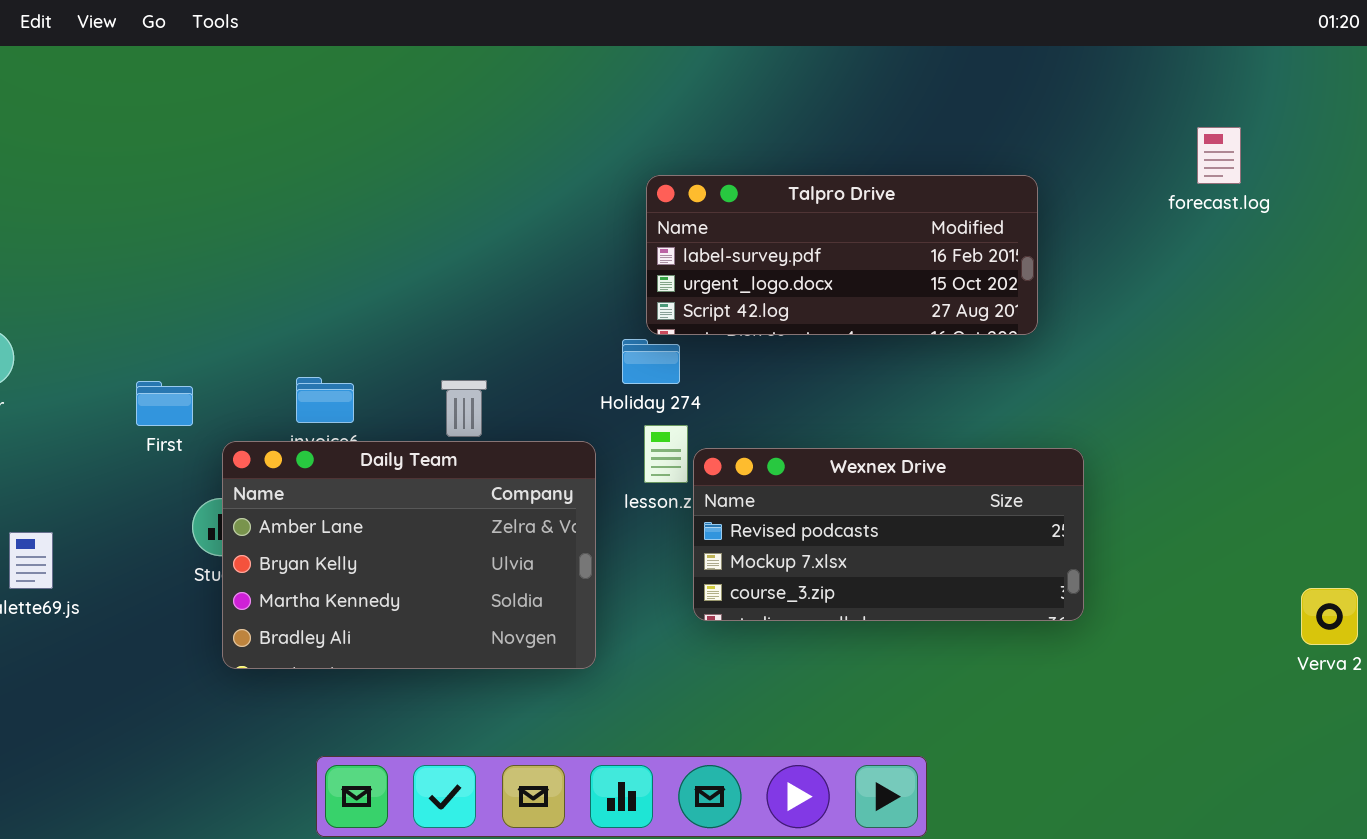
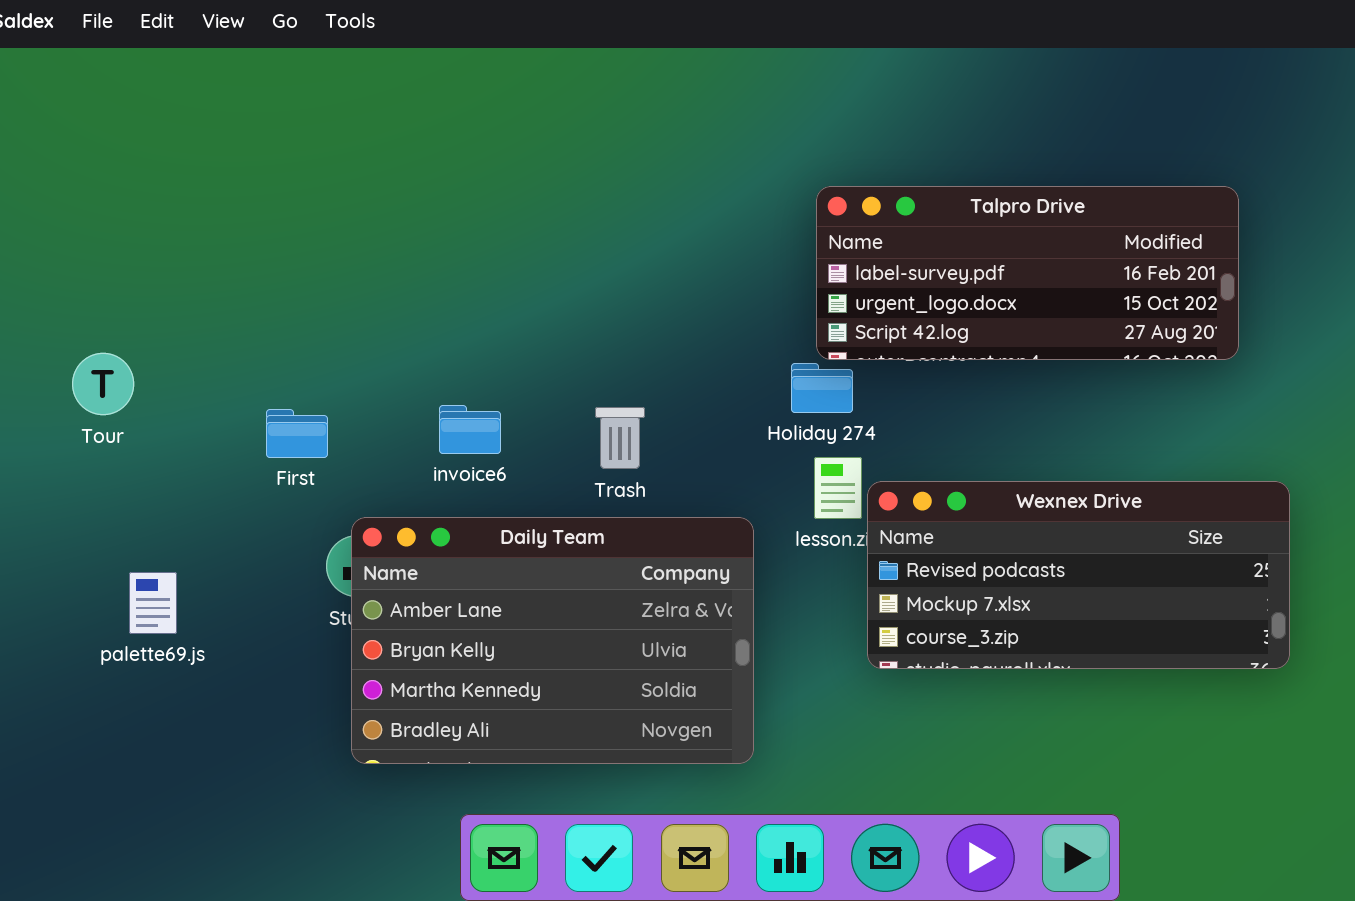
Daily Team: [222,441,596,669] -> [351,517,754,764], moved

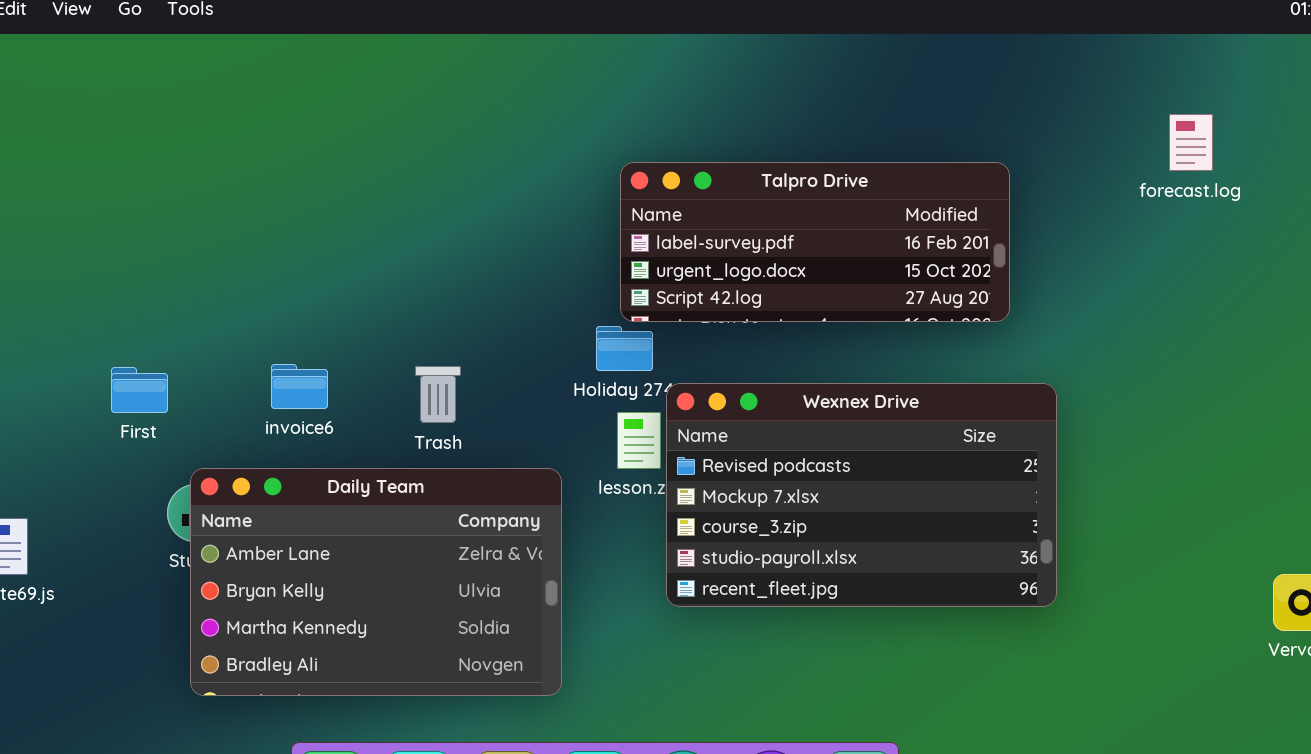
Wexnex Drive: [867,481,1290,669] -> [666,383,1057,607], resized

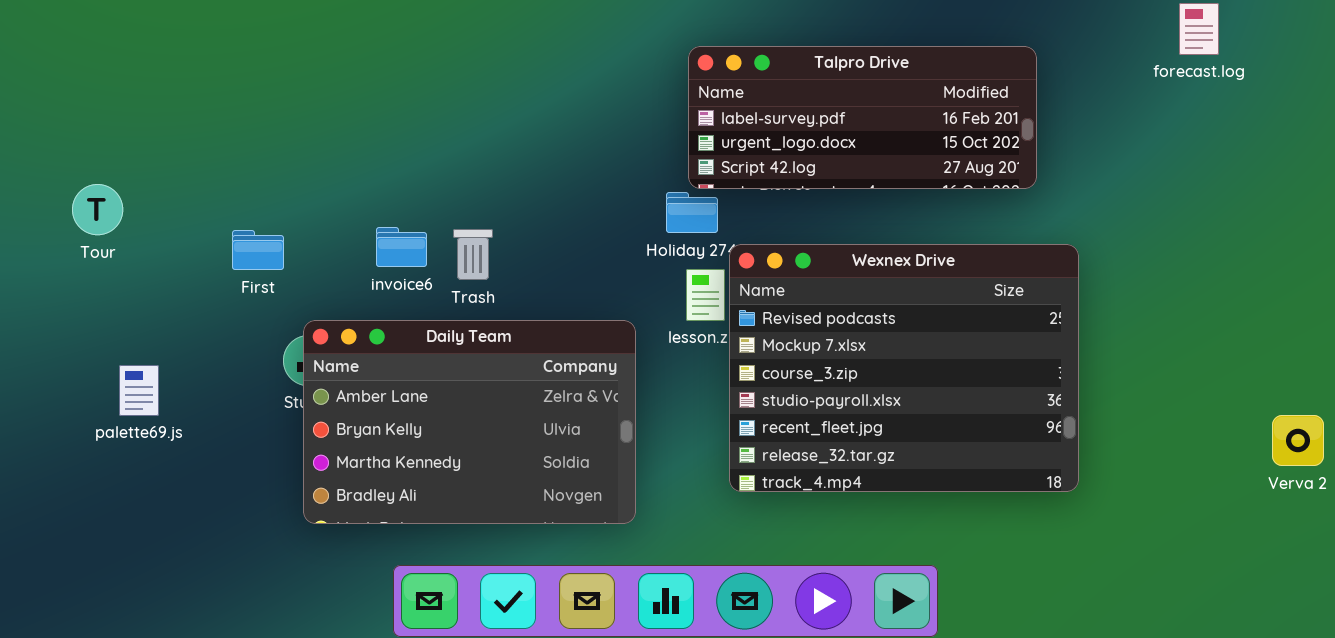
Trash: [415,366,461,423] -> [453,229,493,280], moved
Wexnex Drive: [666,383,1057,607] -> [729,244,1079,492], resized

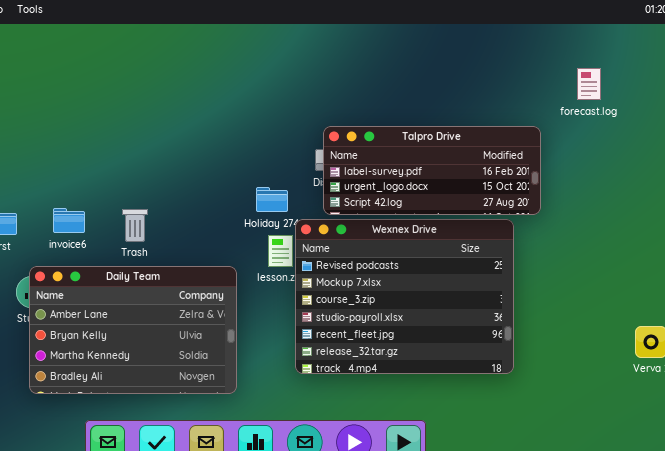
Talpro Drive: [688,46,1037,189] -> [323,126,541,215], moved
invoice6: [376,227,427,267] -> [53,208,85,233], moved

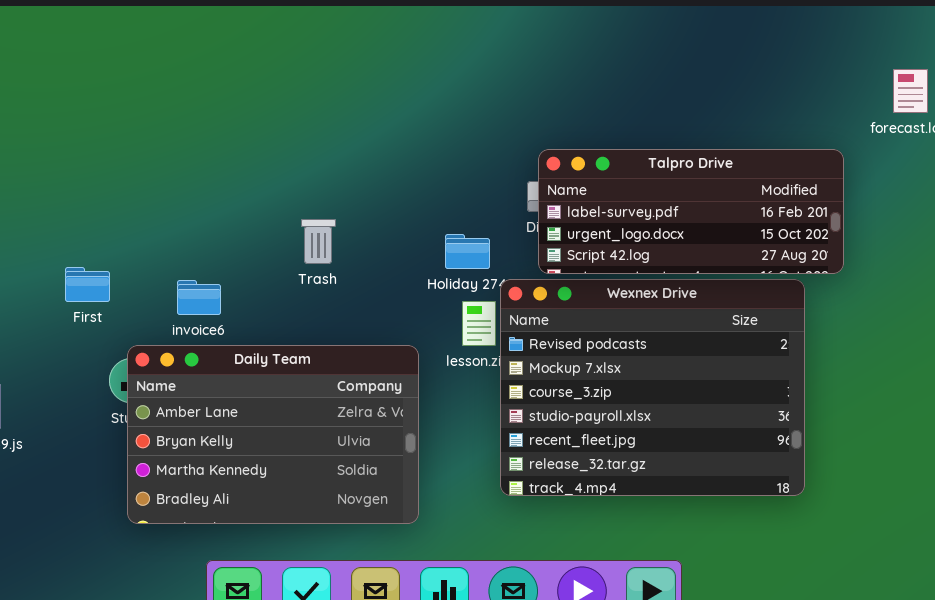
invoice6: [53,208,85,233] -> [177,280,221,315], moved
Trash: [122,209,148,242] -> [301,219,336,264], moved

